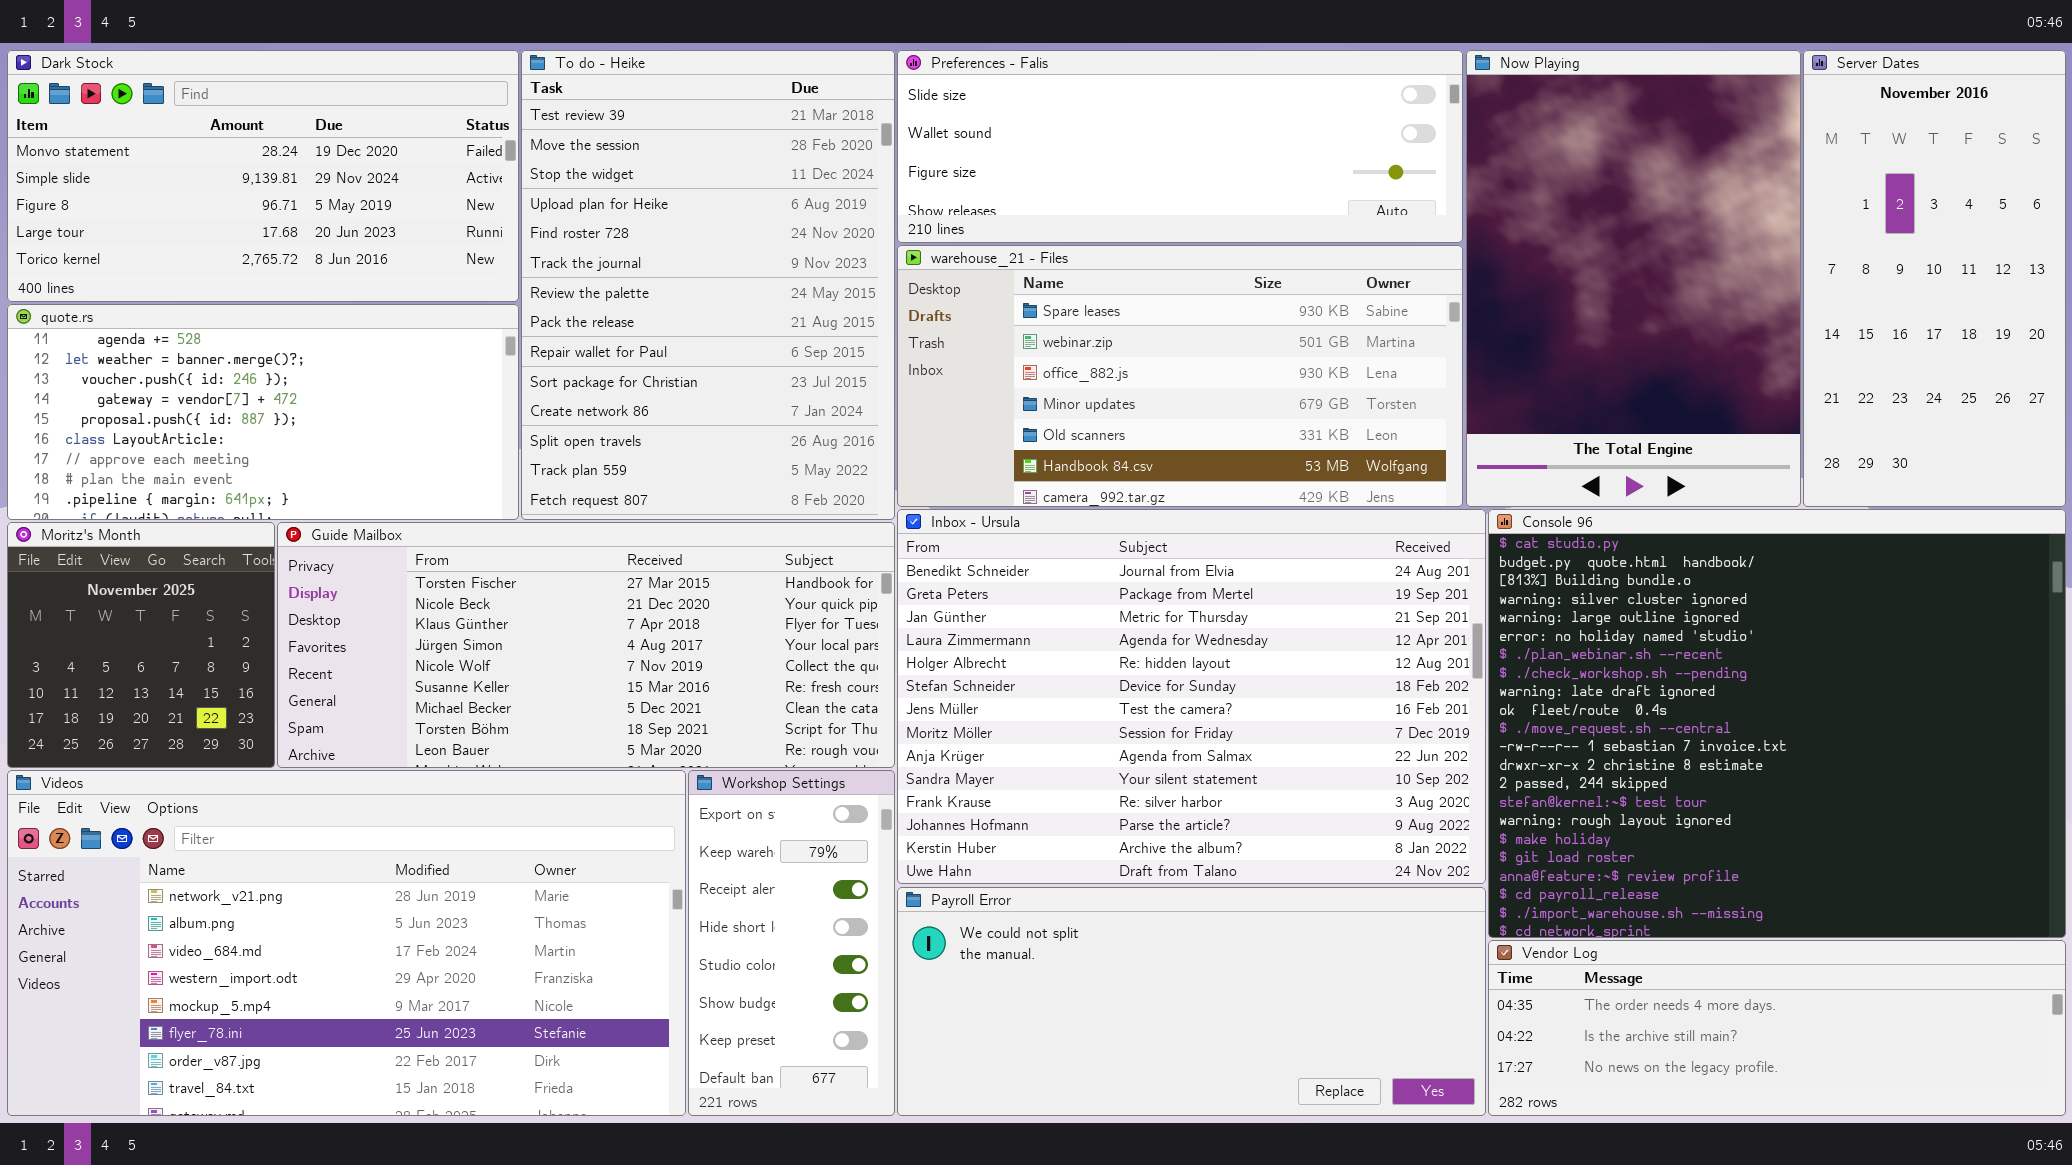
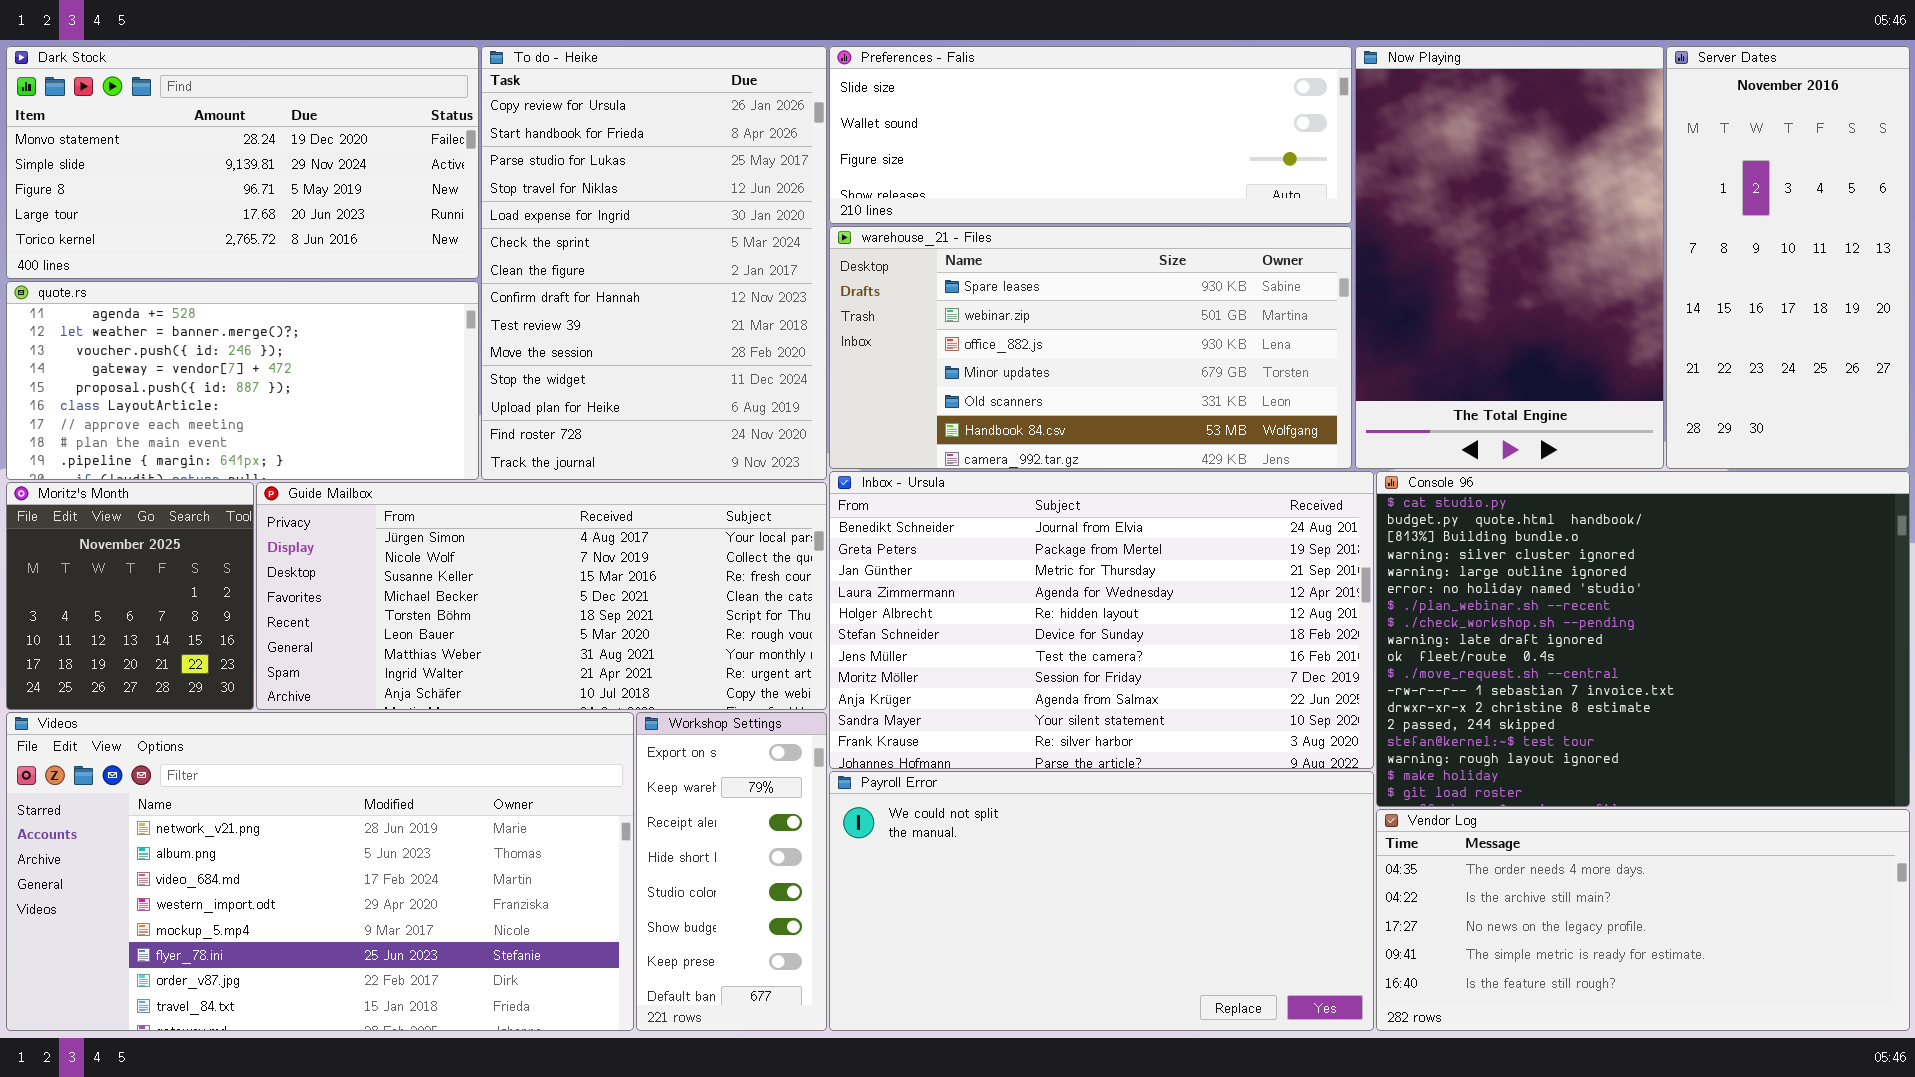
To do - Heike: [521,50,895,520] -> [481,46,827,480], scrolled up 8 rows
Inbox - Ursula: [897,509,1486,884] -> [829,471,1374,769], resized
Console 96: [1488,509,2066,938] -> [1376,471,1910,807], resized
Guide Mailbox: [277,522,895,768] -> [256,482,827,710], scrolled down 3 rows
Payroll Error: [897,887,1486,1116] -> [829,771,1374,1031], resized
Vendor Log: [1488,940,2066,1116] -> [1376,809,1910,1031], resized

